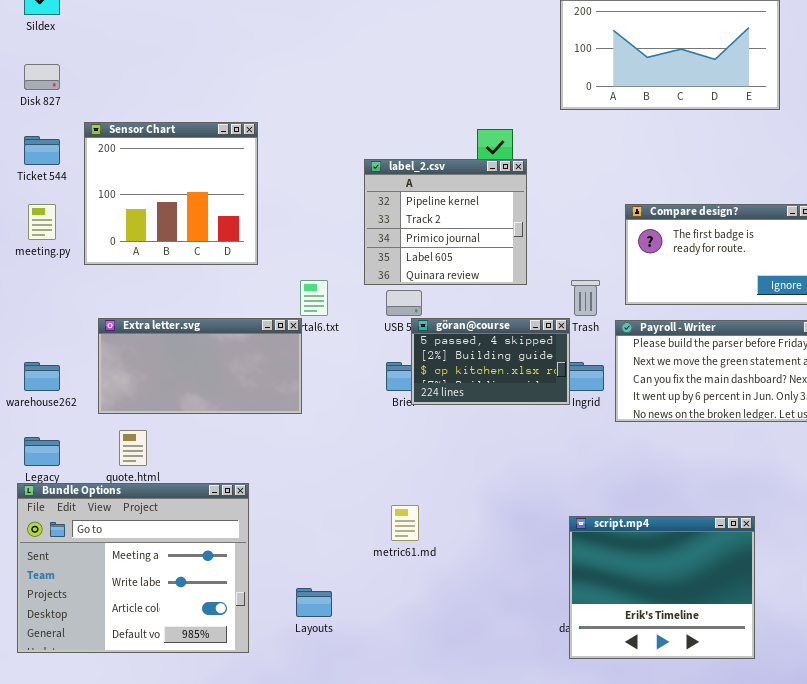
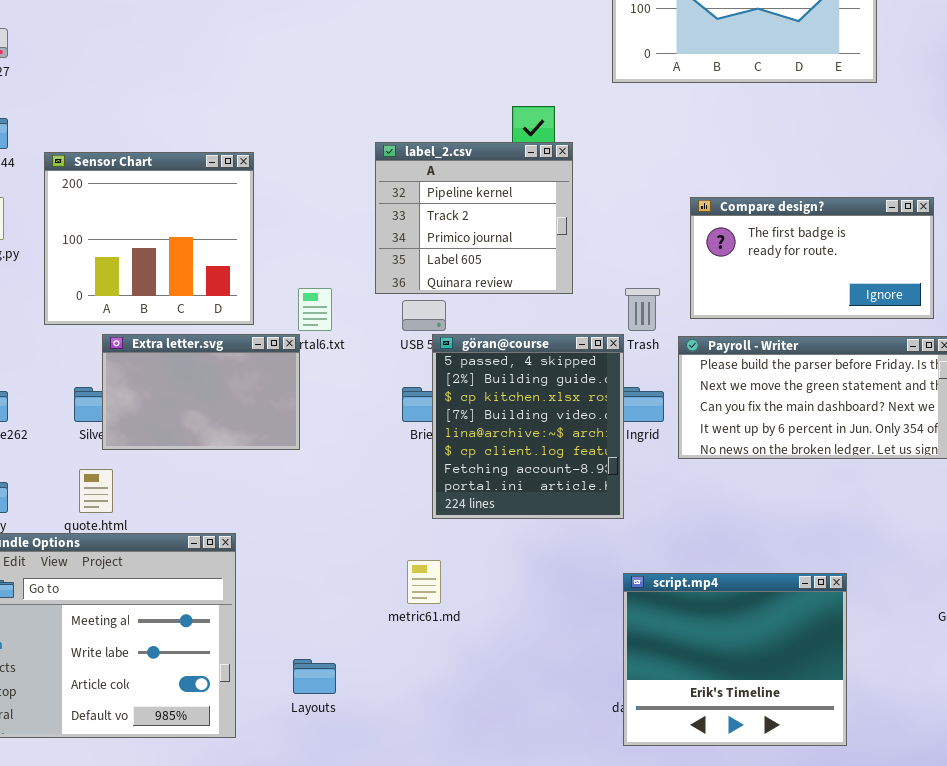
Sensor Chart: [84,122,258,265] -> [44,152,254,325], moved
Extra letter.svg: [98,318,302,414] -> [102,334,300,450], resized
göran@course: [411,318,570,405] -> [432,334,624,519], resized

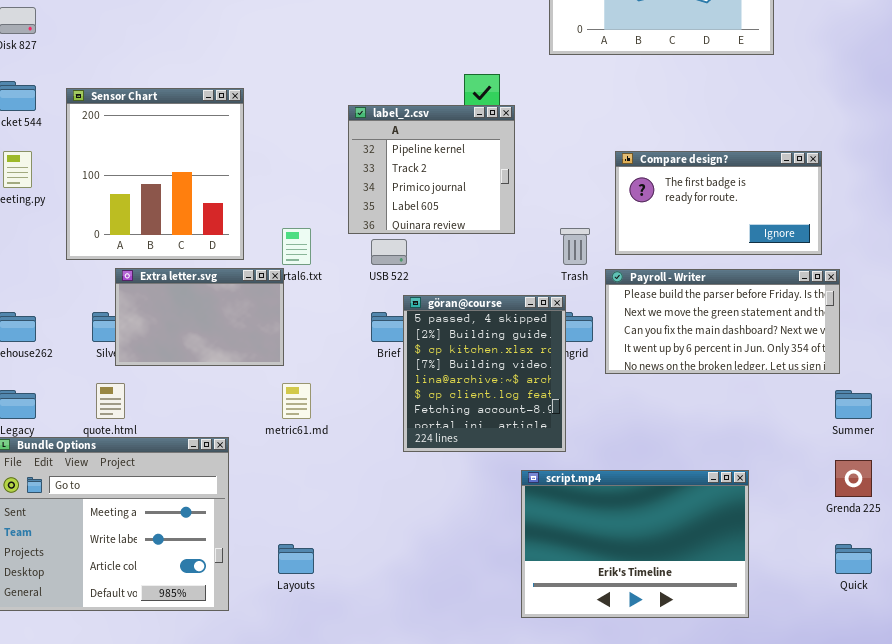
Sensor Chart: [44,152,254,325] -> [66,88,244,260], resized
göran@course: [432,334,624,519] -> [403,295,566,452], moved
metric61.md: [407,560,441,604] -> [282,383,311,419], moved
script.mp4: [623,573,847,746] -> [521,470,749,618], resized

